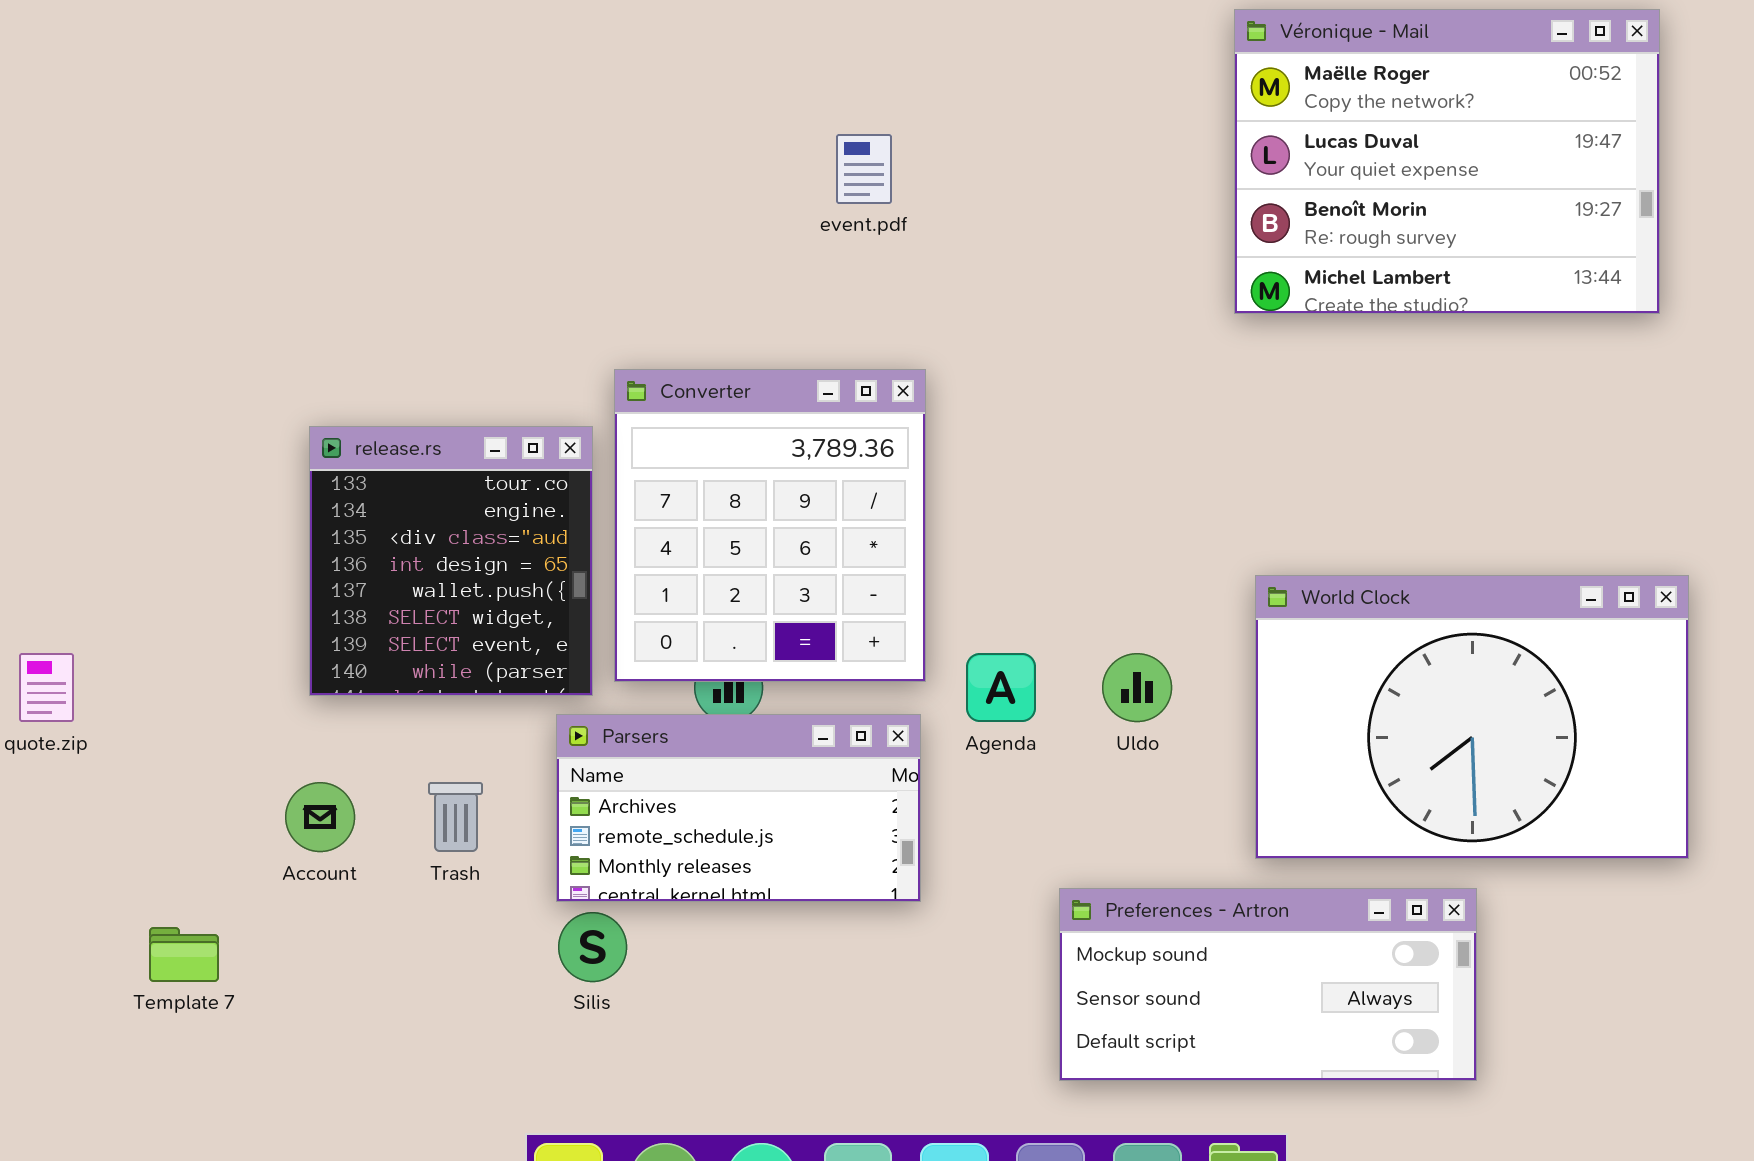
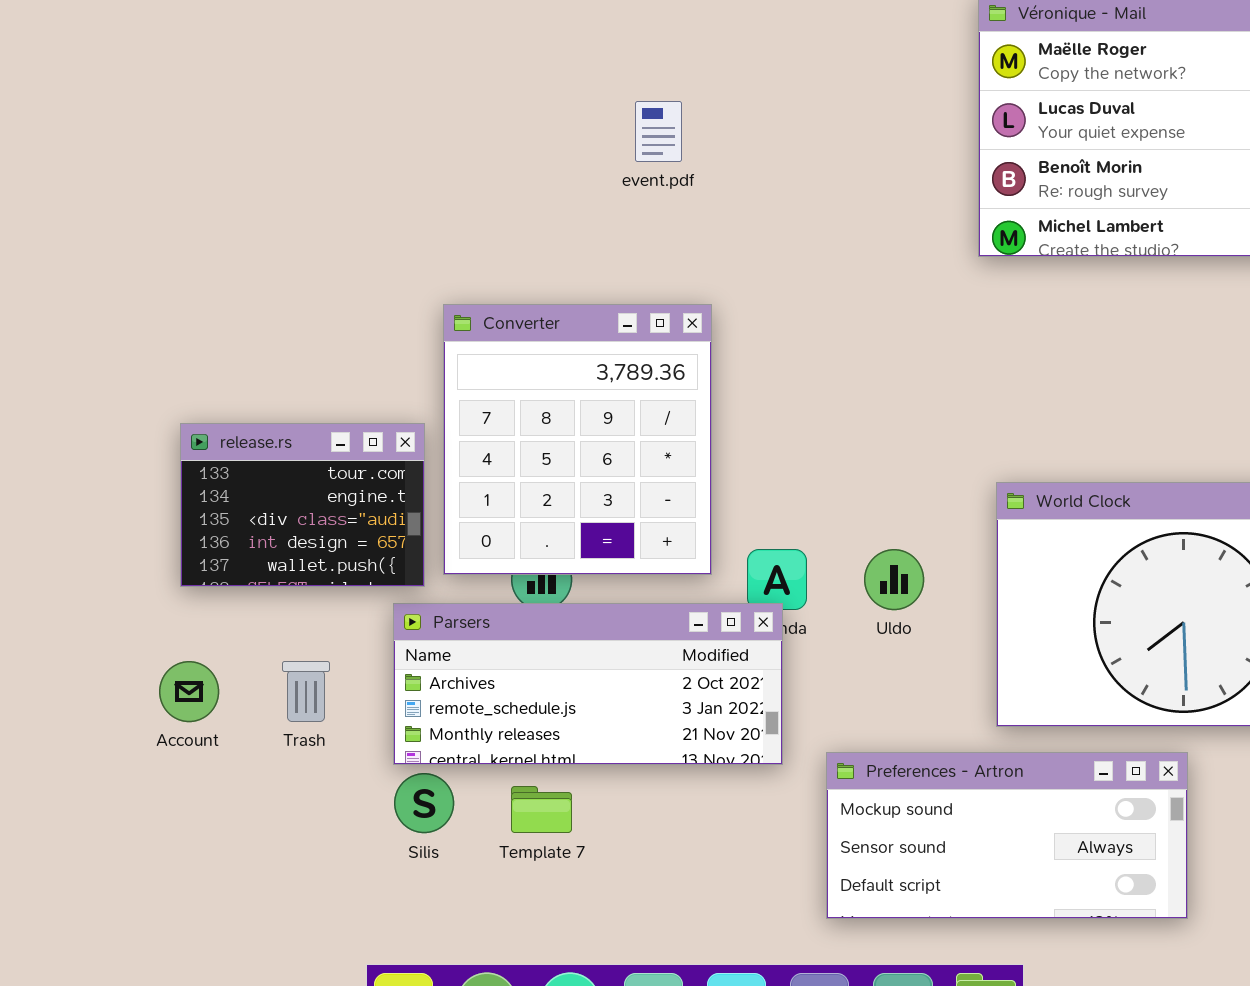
release.rs: [309,426,593,696] -> [180,423,425,587], resized
Parsers: [556,714,921,902] -> [393,603,783,765], resized
Template 7: [149,927,219,982] -> [511,786,572,833], moved

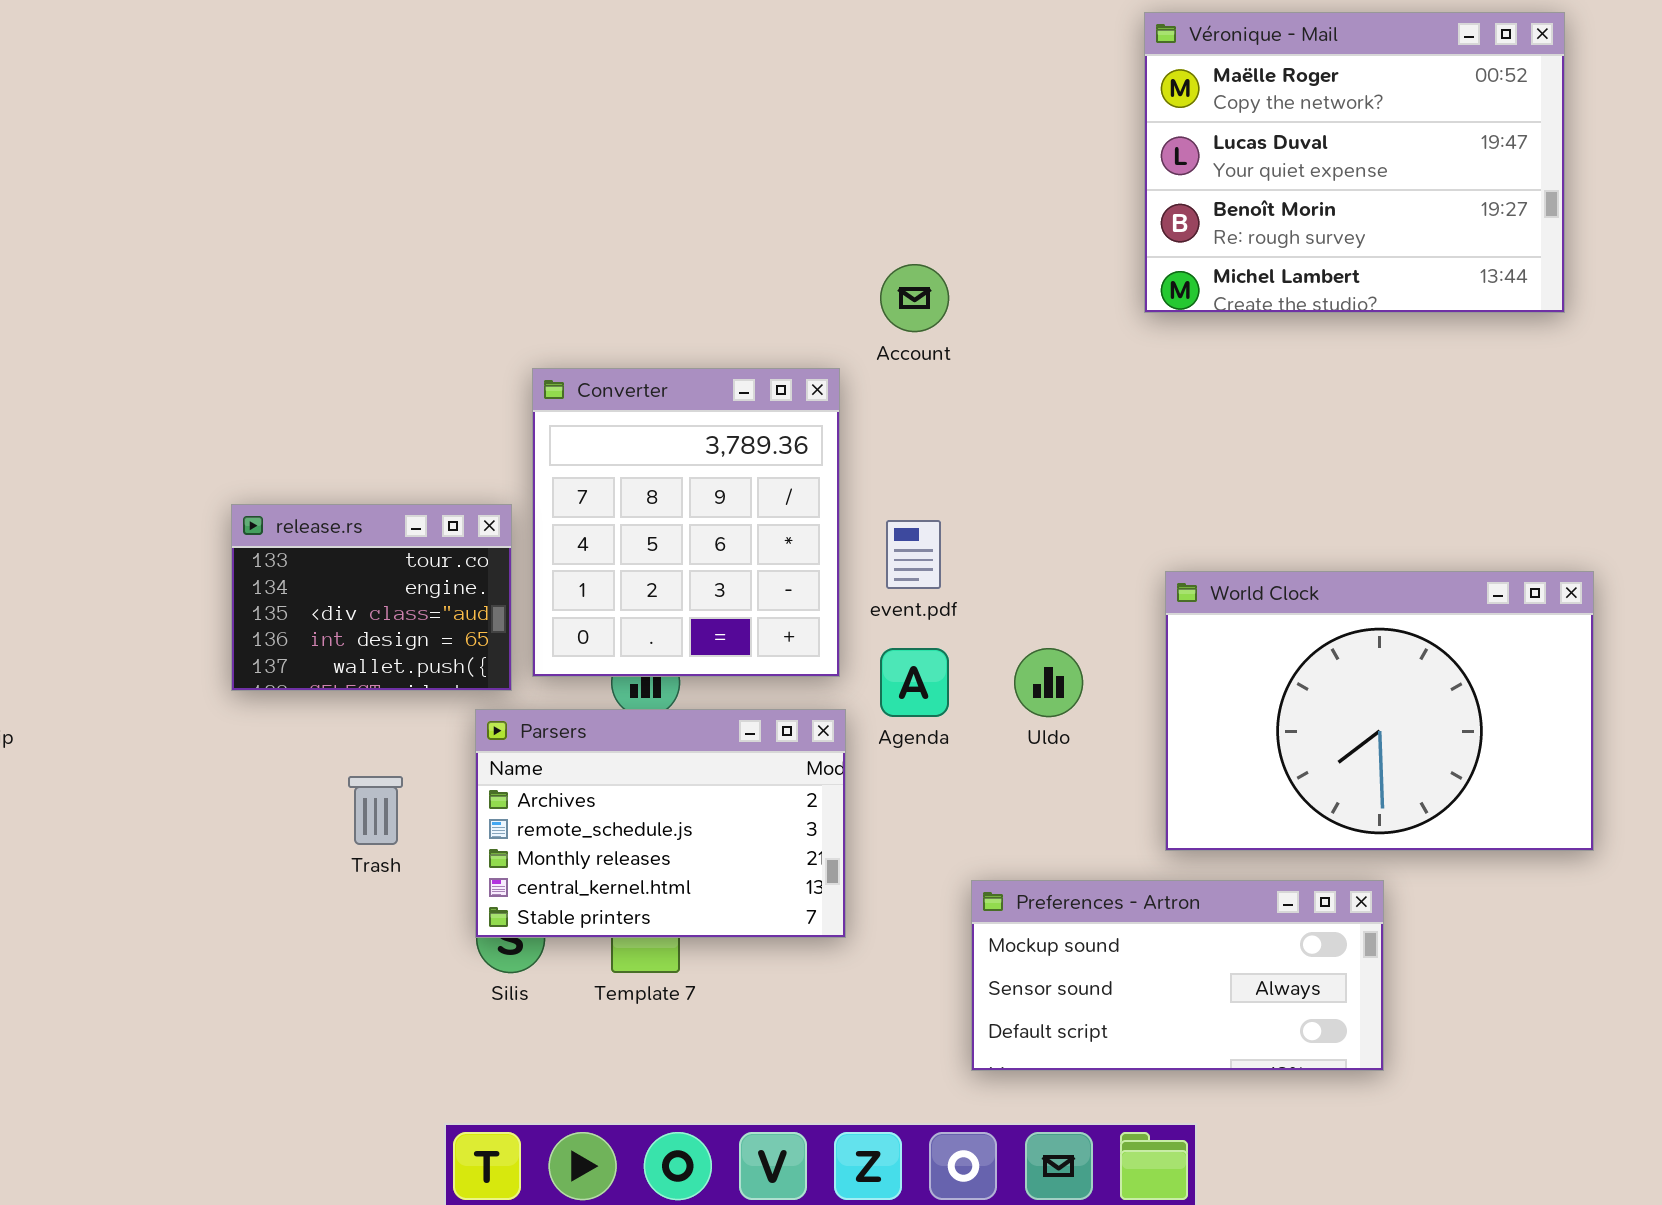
event.pdf: [635,101,682,162] -> [886,520,941,589], moved
Parsers: [393,603,783,765] -> [475,709,846,938], resized
Account: [159,661,219,722] -> [880,264,949,332], moved

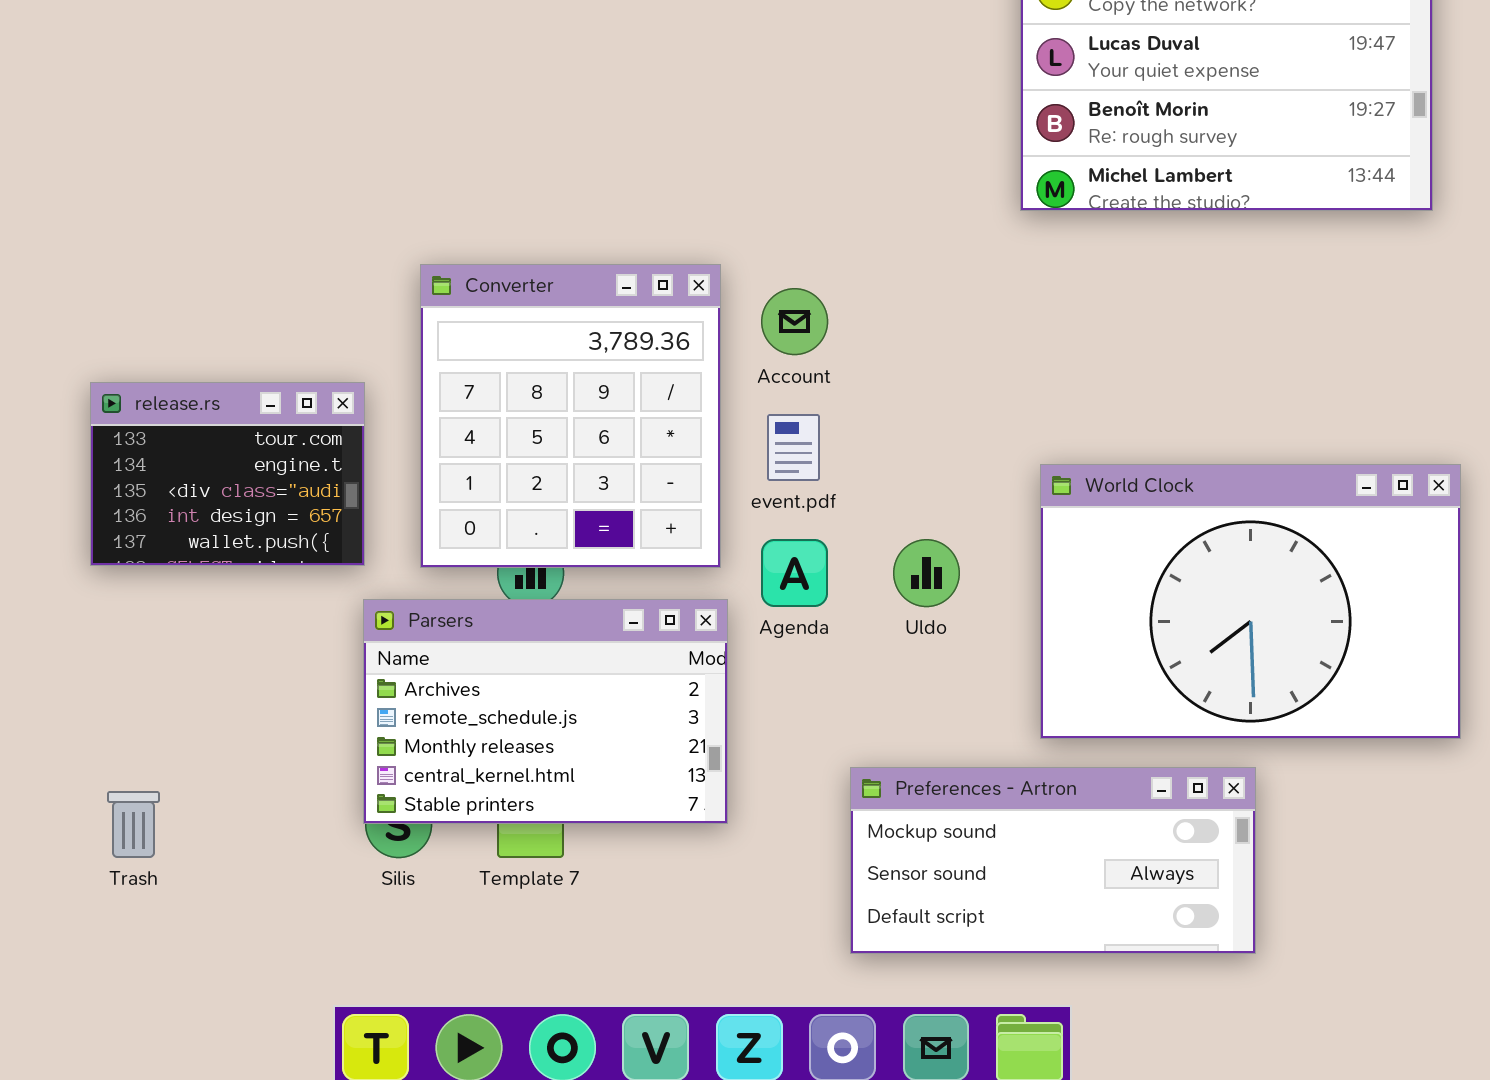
Account: [880,264,949,332] -> [761,288,828,355], moved
release.rs: [231,504,512,691] -> [90,382,365,566], moved
Trash: [348,776,403,845] -> [107,791,160,858], moved

